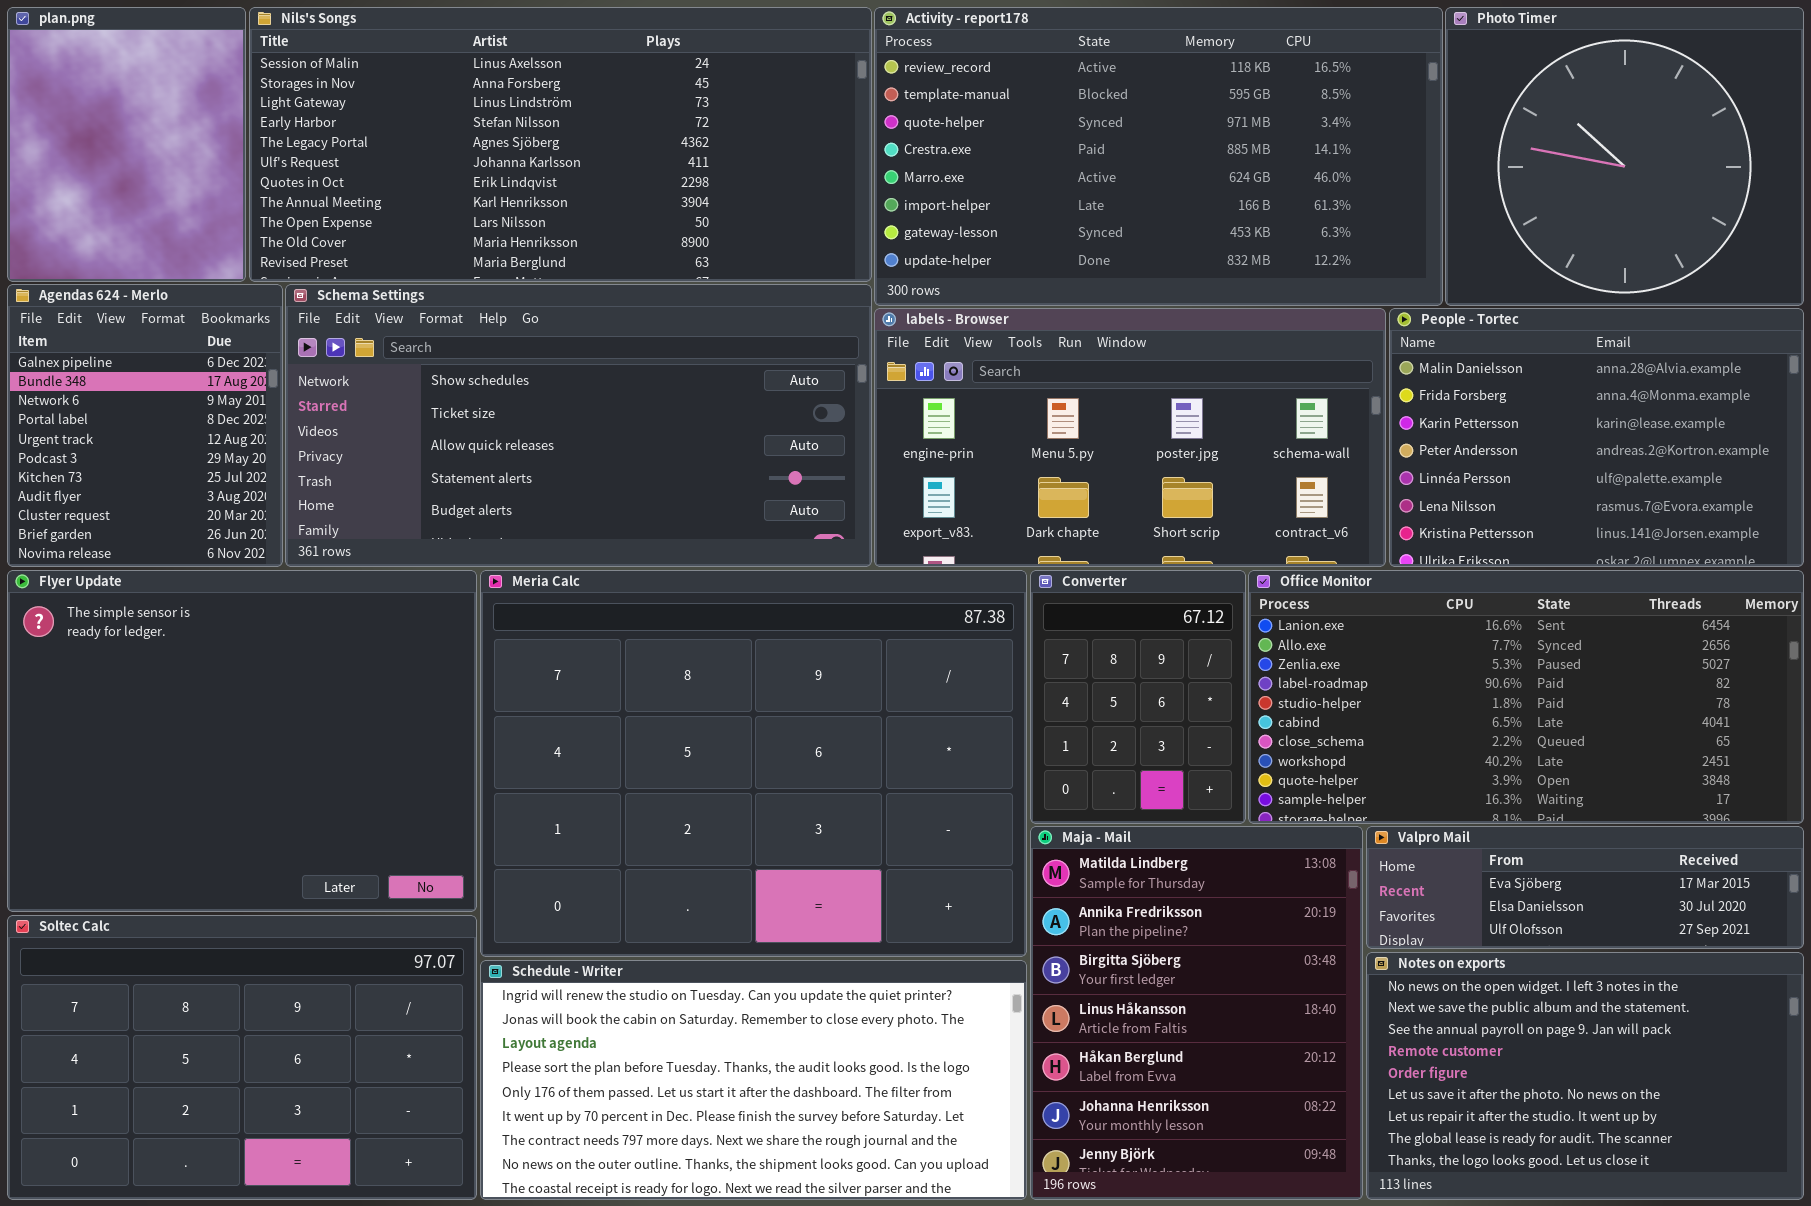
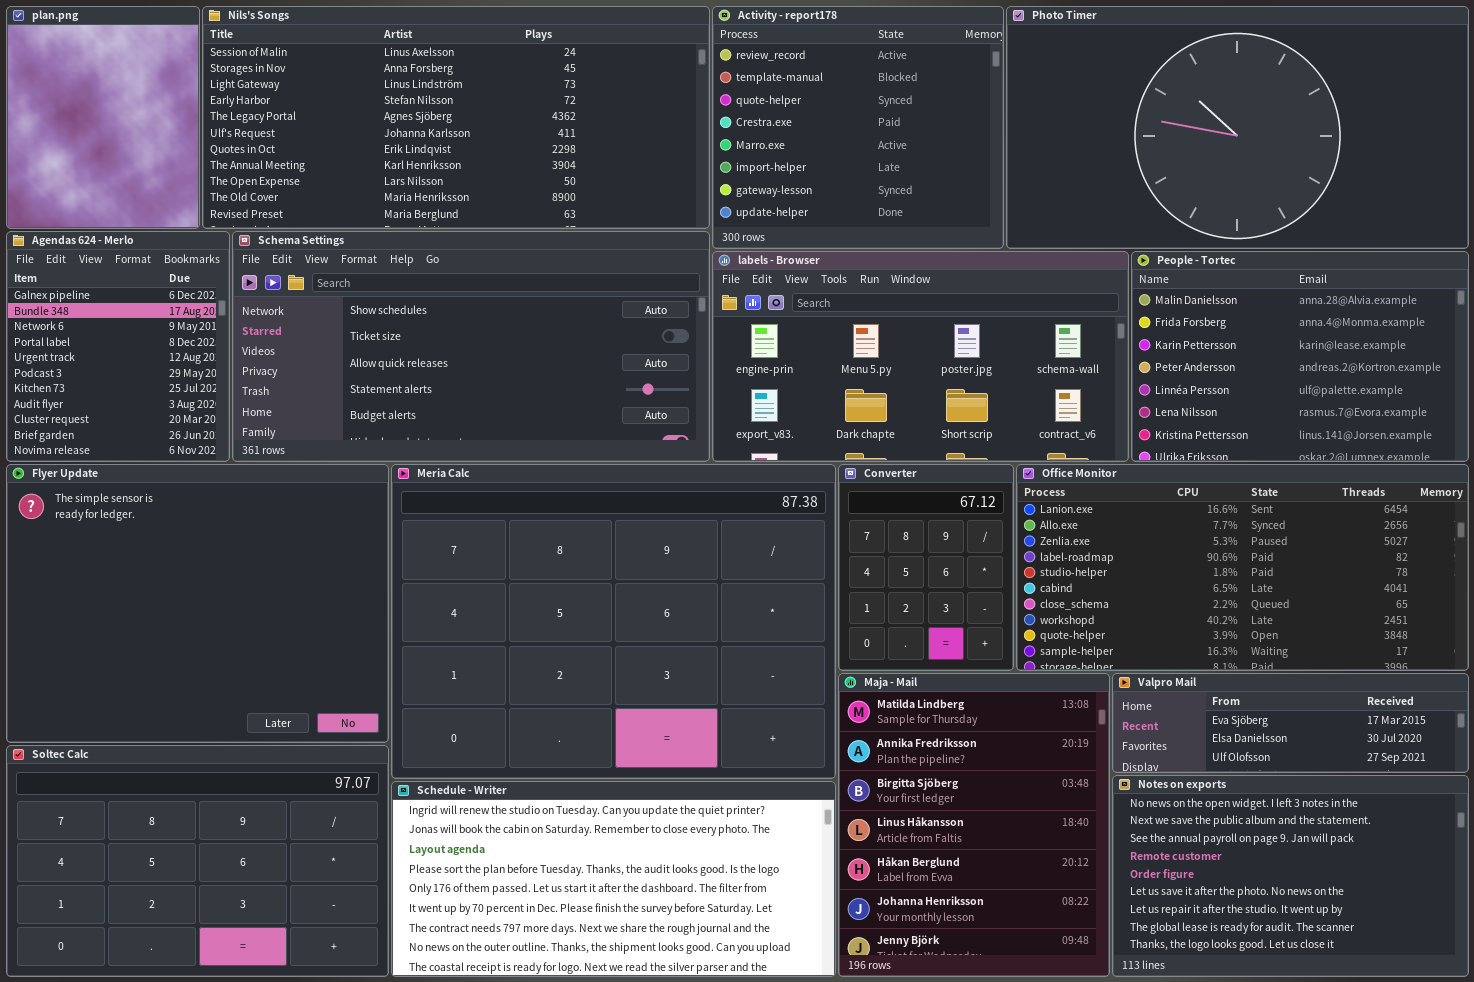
Activity - report178: [874,7,1443,306] -> [712,6,1004,249], resized
Photo Timer: [1445,7,1804,306] -> [1006,6,1469,249], resized

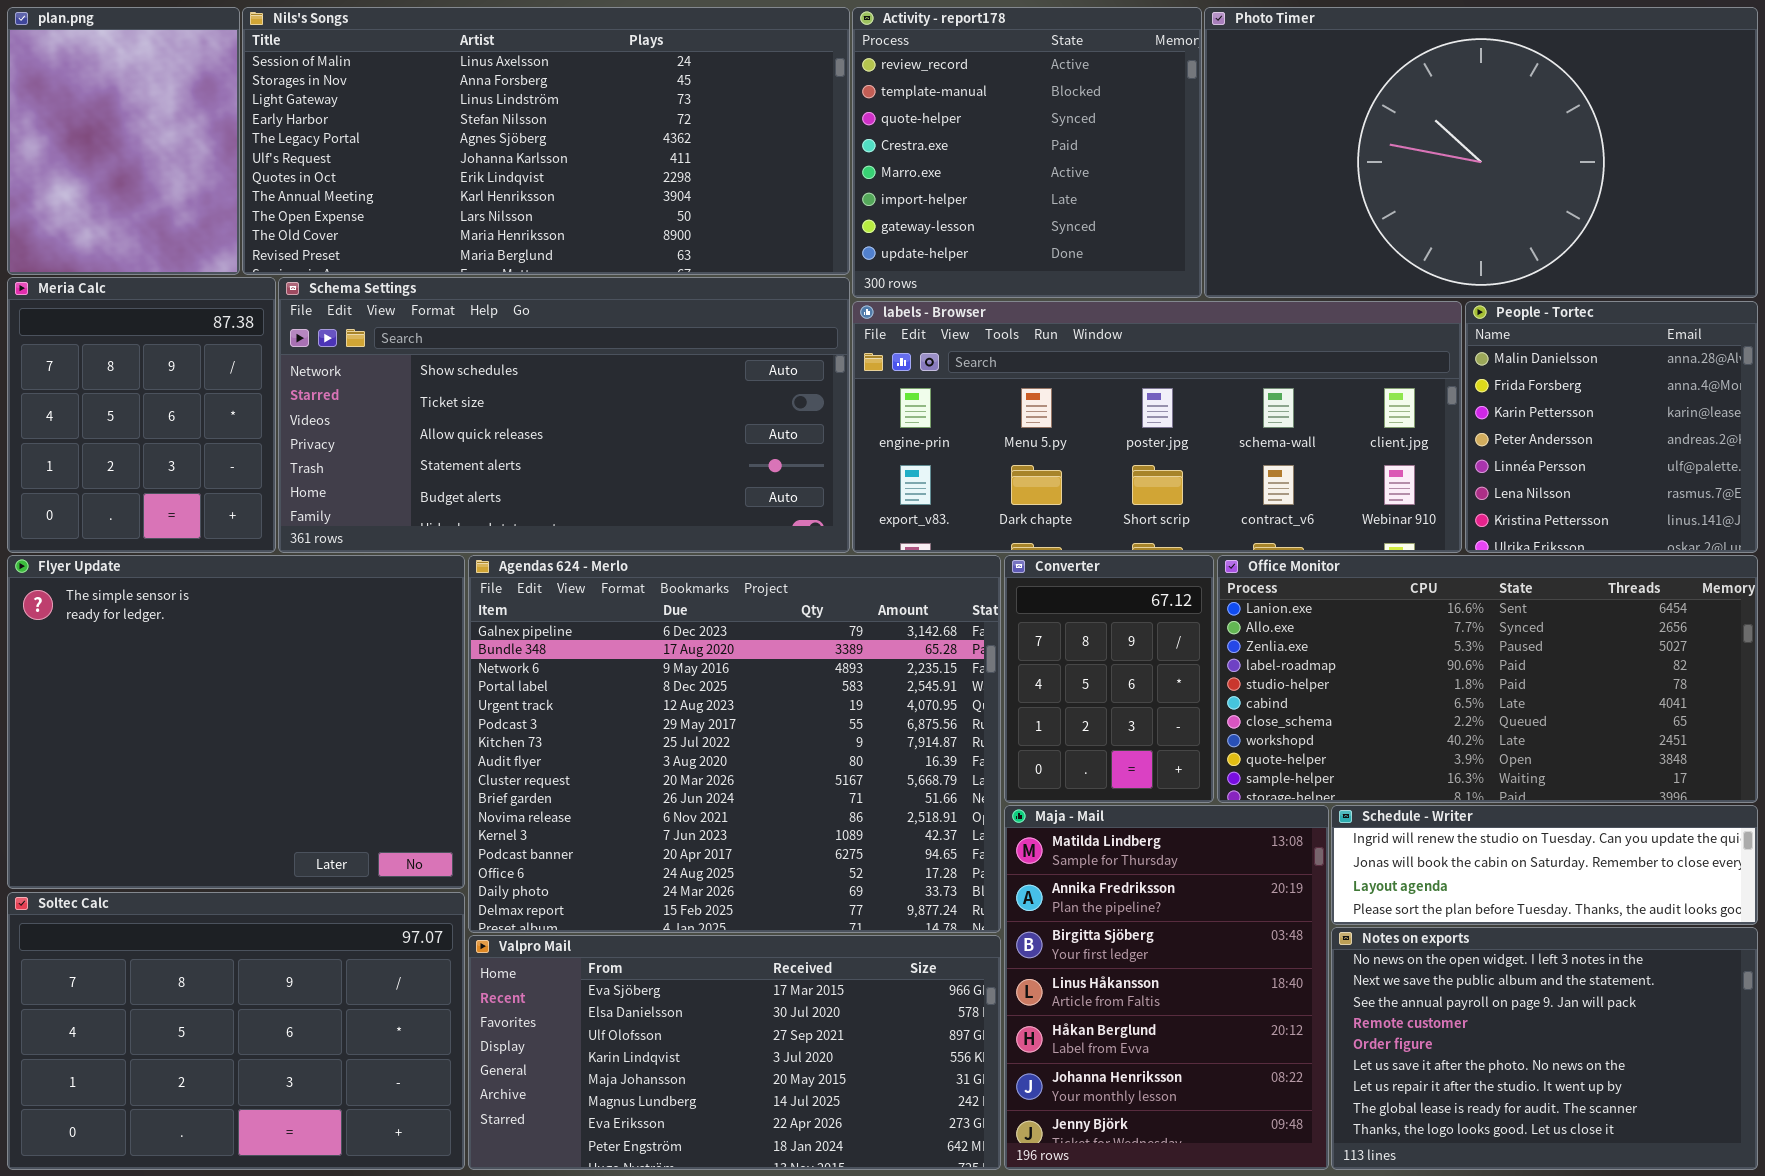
Agendas 624 - Merlo: [6,231,230,462] -> [468,555,1001,933], moved, resized
labels - Browser: [712,251,1129,462] -> [852,301,1462,553], resized
People - Tortec: [1131,251,1469,462] -> [1465,301,1758,553], resized
Meria Calc: [391,464,836,779] -> [7,277,276,553], moved, resized
Valpro Mail: [1112,673,1469,773] -> [468,935,1001,1170], moved, resized
Schedule - Writer: [391,781,836,977] -> [1331,805,1758,925], moved, resized

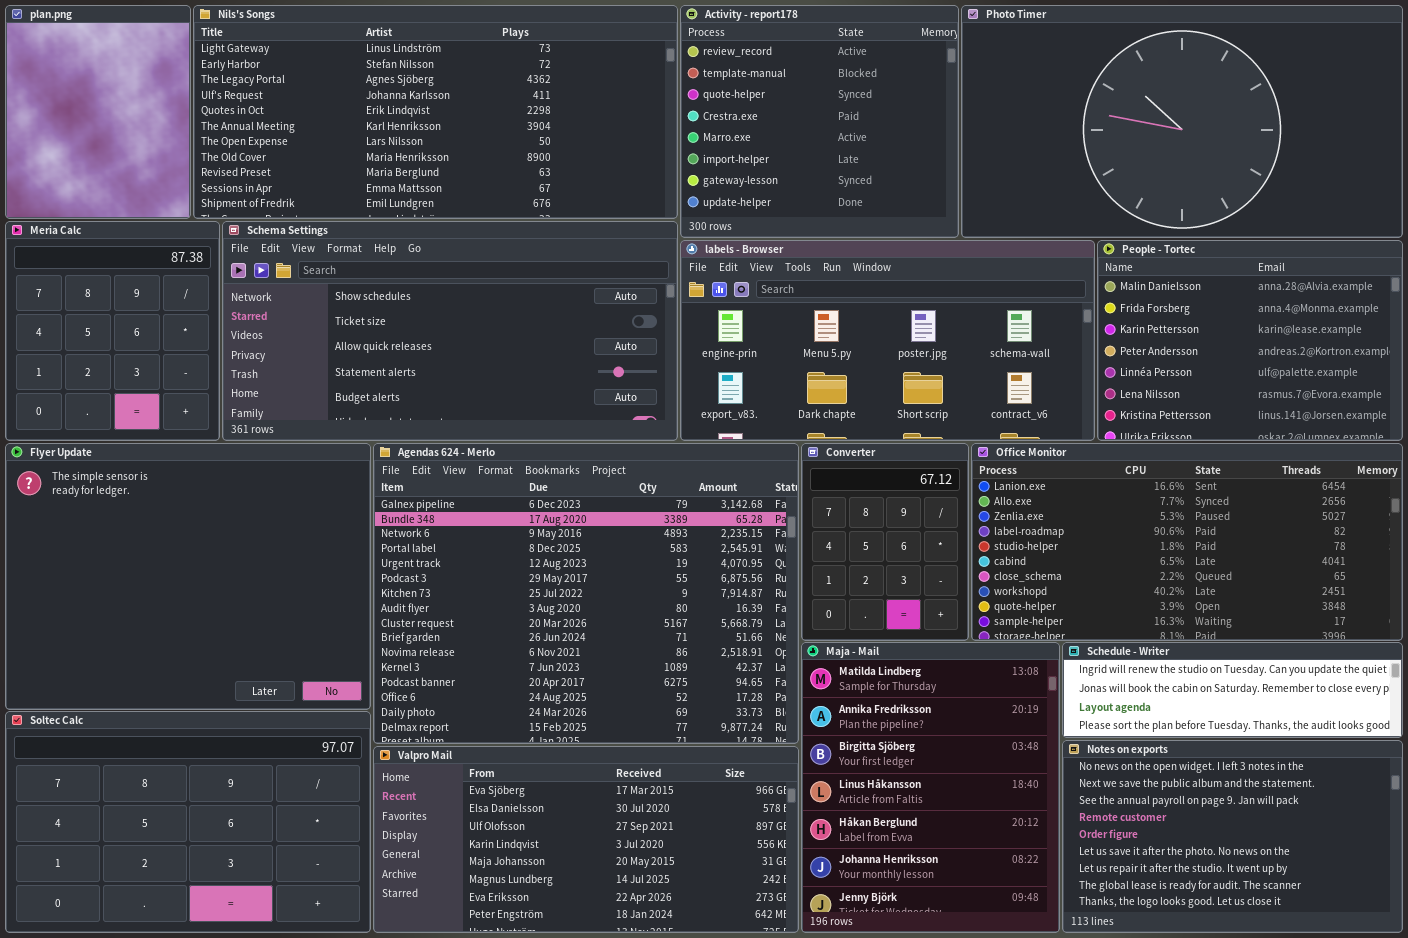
Nils's Songs: [242,7,850,275] -> [193,5,678,219], scrolled down 2 rows
labels - Browser: [852,301,1462,553] -> [680,240,1095,441], resized
People - Tortec: [1465,301,1758,553] -> [1097,240,1403,441], resized

